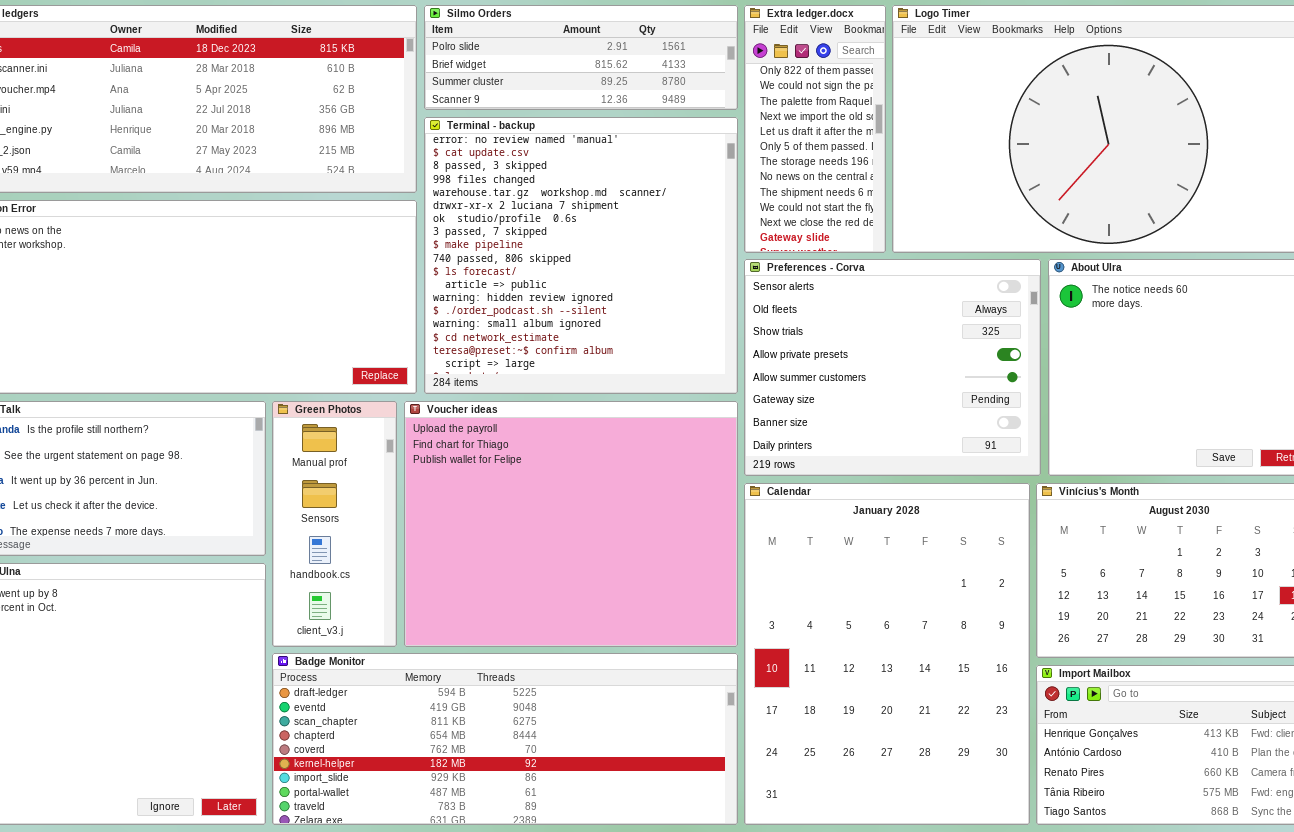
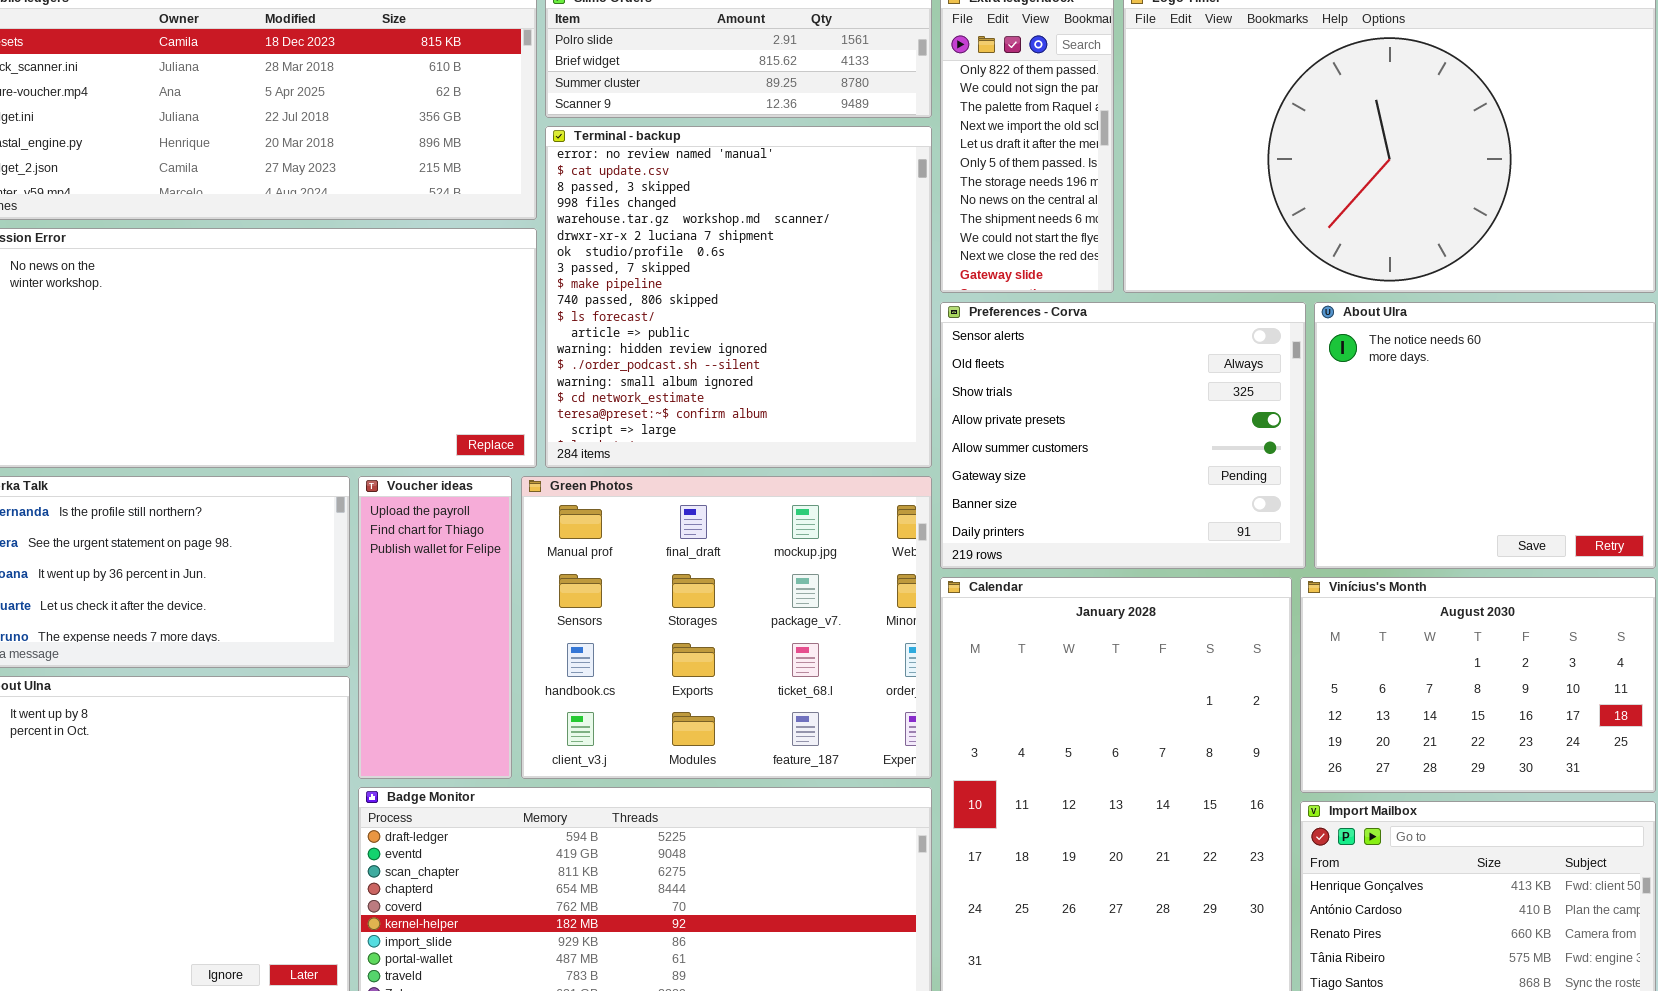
Green Photos: [272,401,397,647] -> [521,476,932,779], moved, resized
Voucher ideas: [404,401,738,647] -> [358,476,512,779], moved, resized

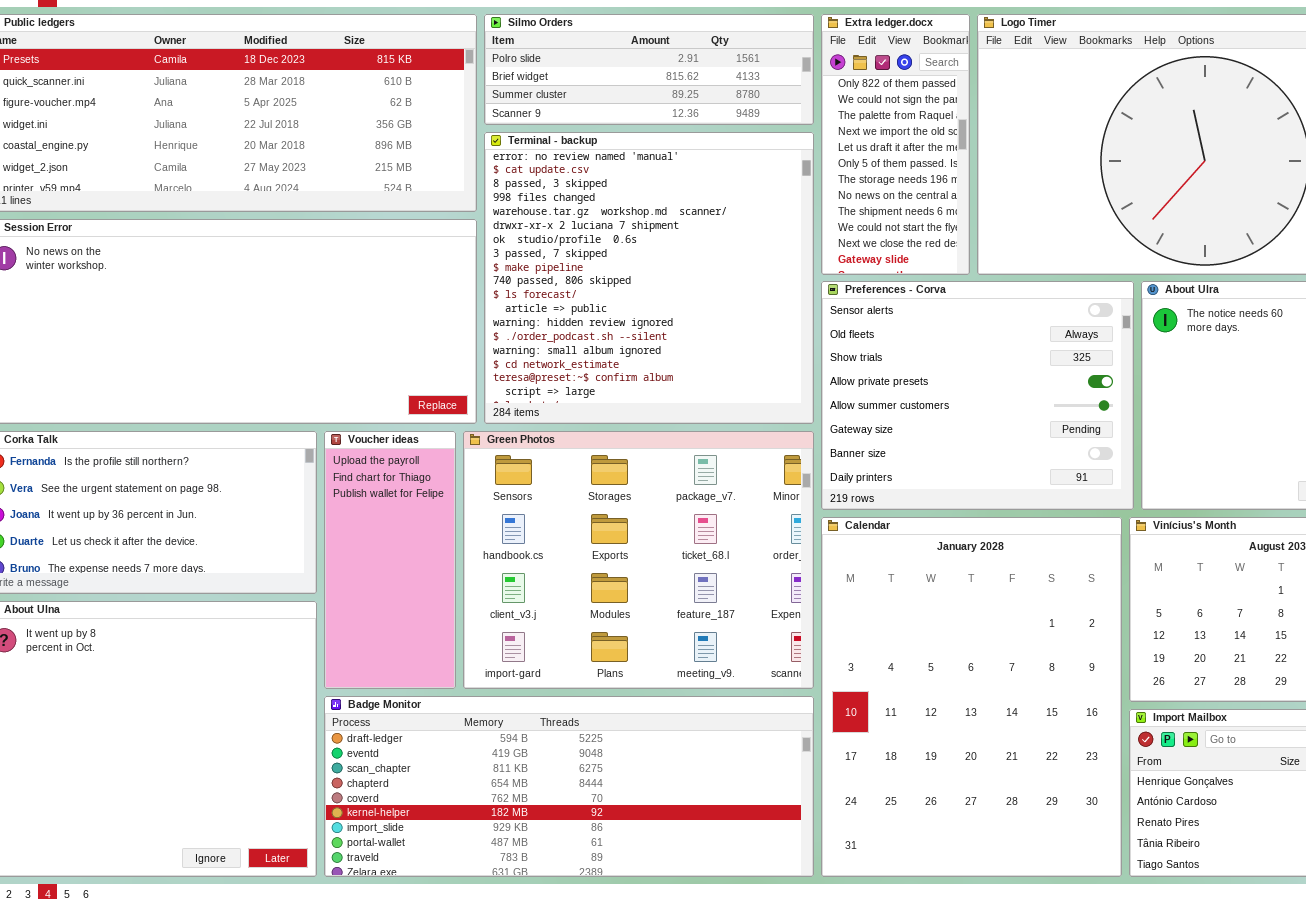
Green Photos: [521,476,932,779] -> [463,431,814,689], scrolled down 1 row

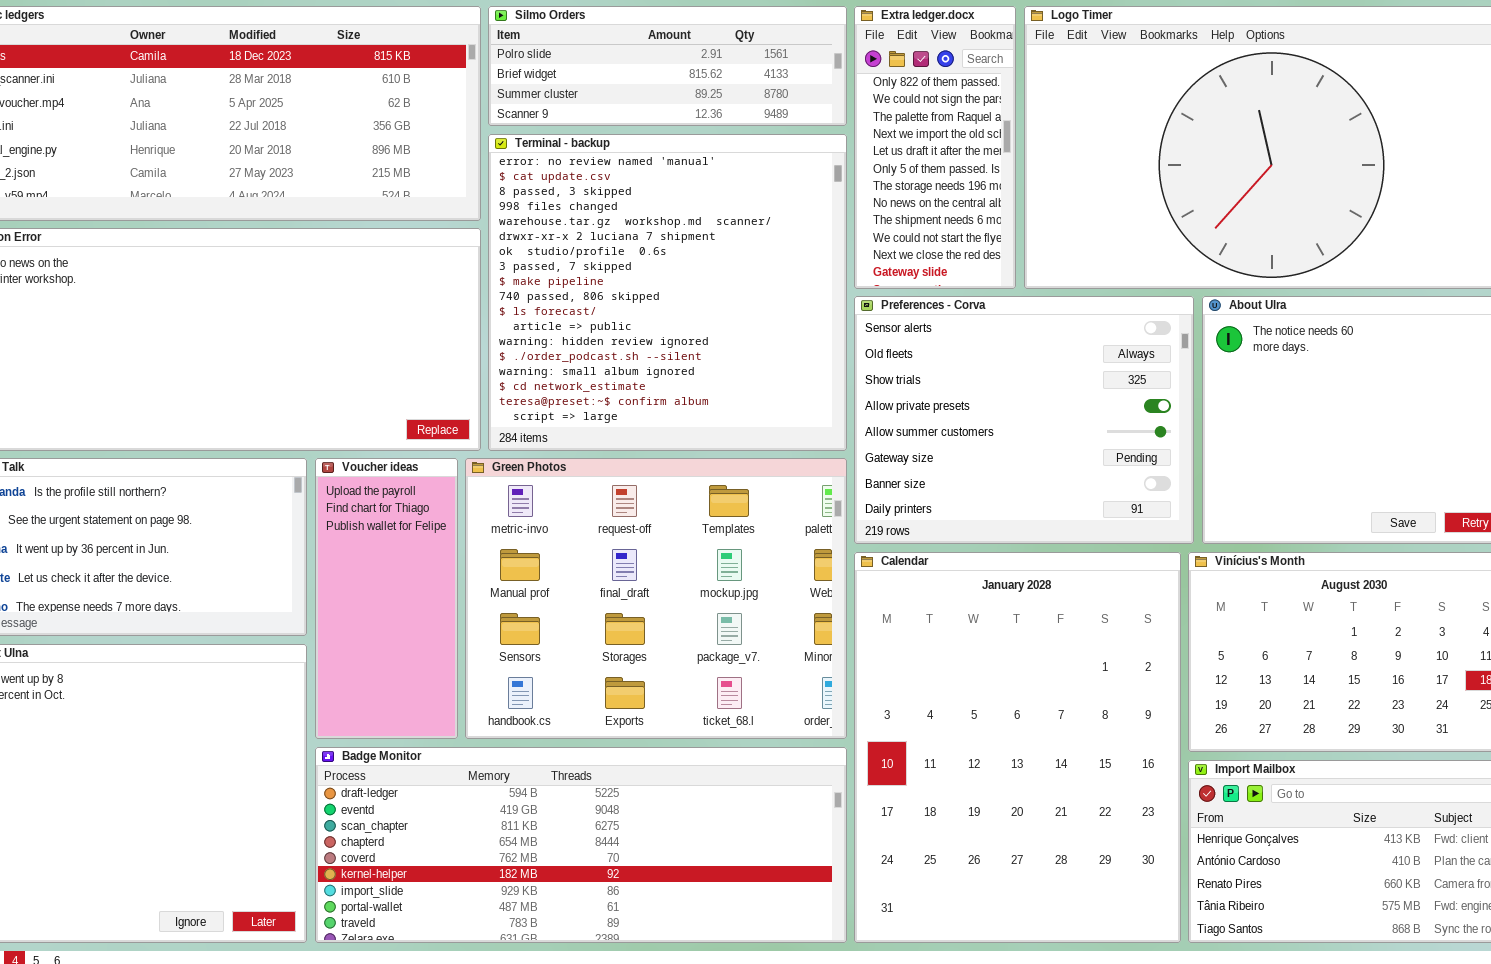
Green Photos: [463,431,814,689] -> [465,458,847,739], scrolled up 2 rows

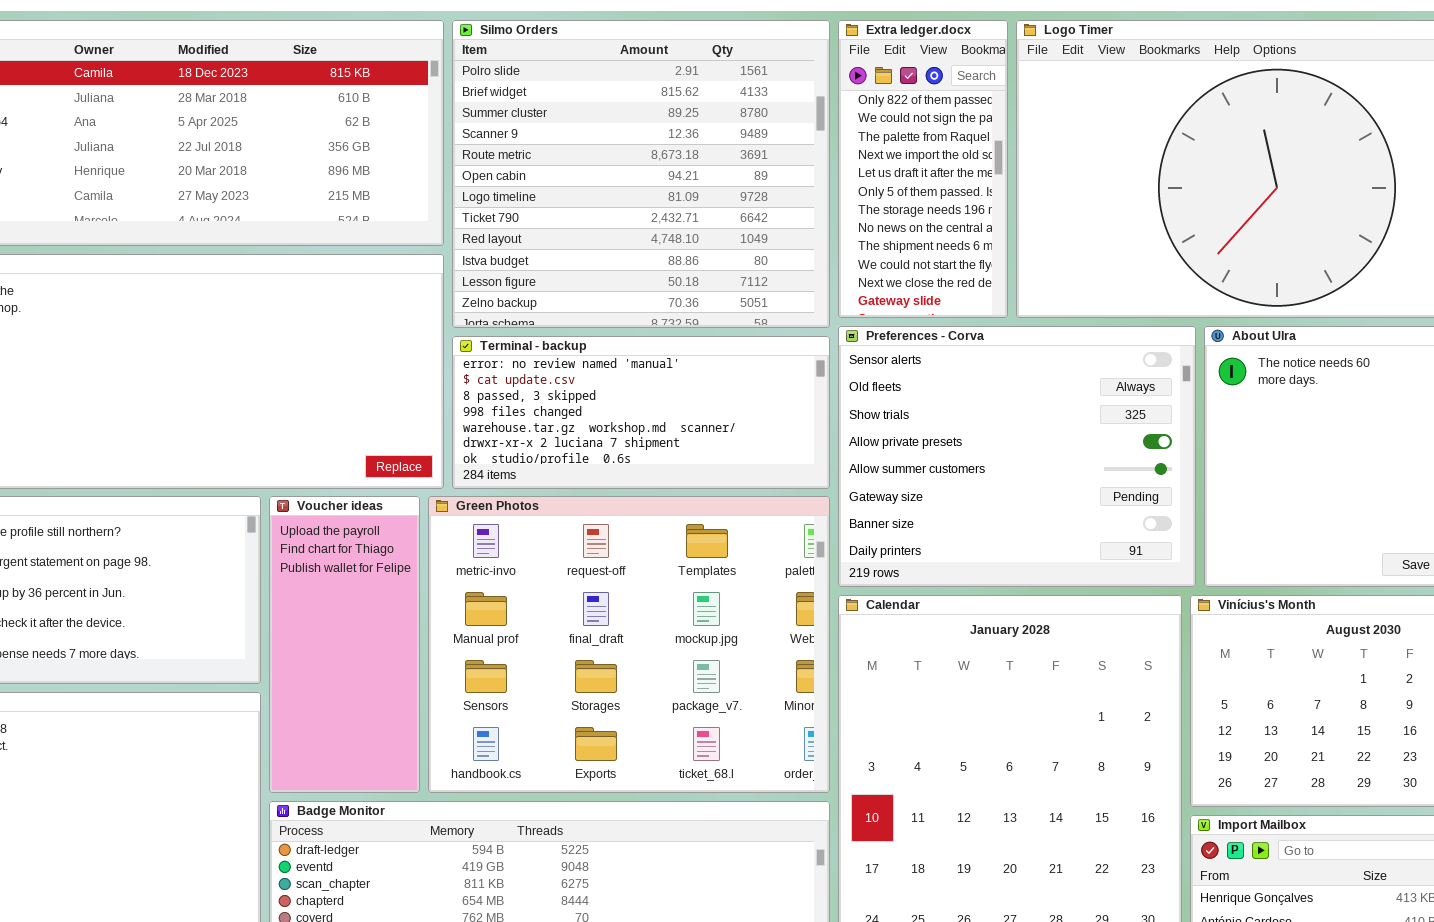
Silmo Orders: [488,6,847,126] -> [452,20,830,328], resized
Terminal - backup: [488,134,847,451] -> [452,336,830,489], resized

